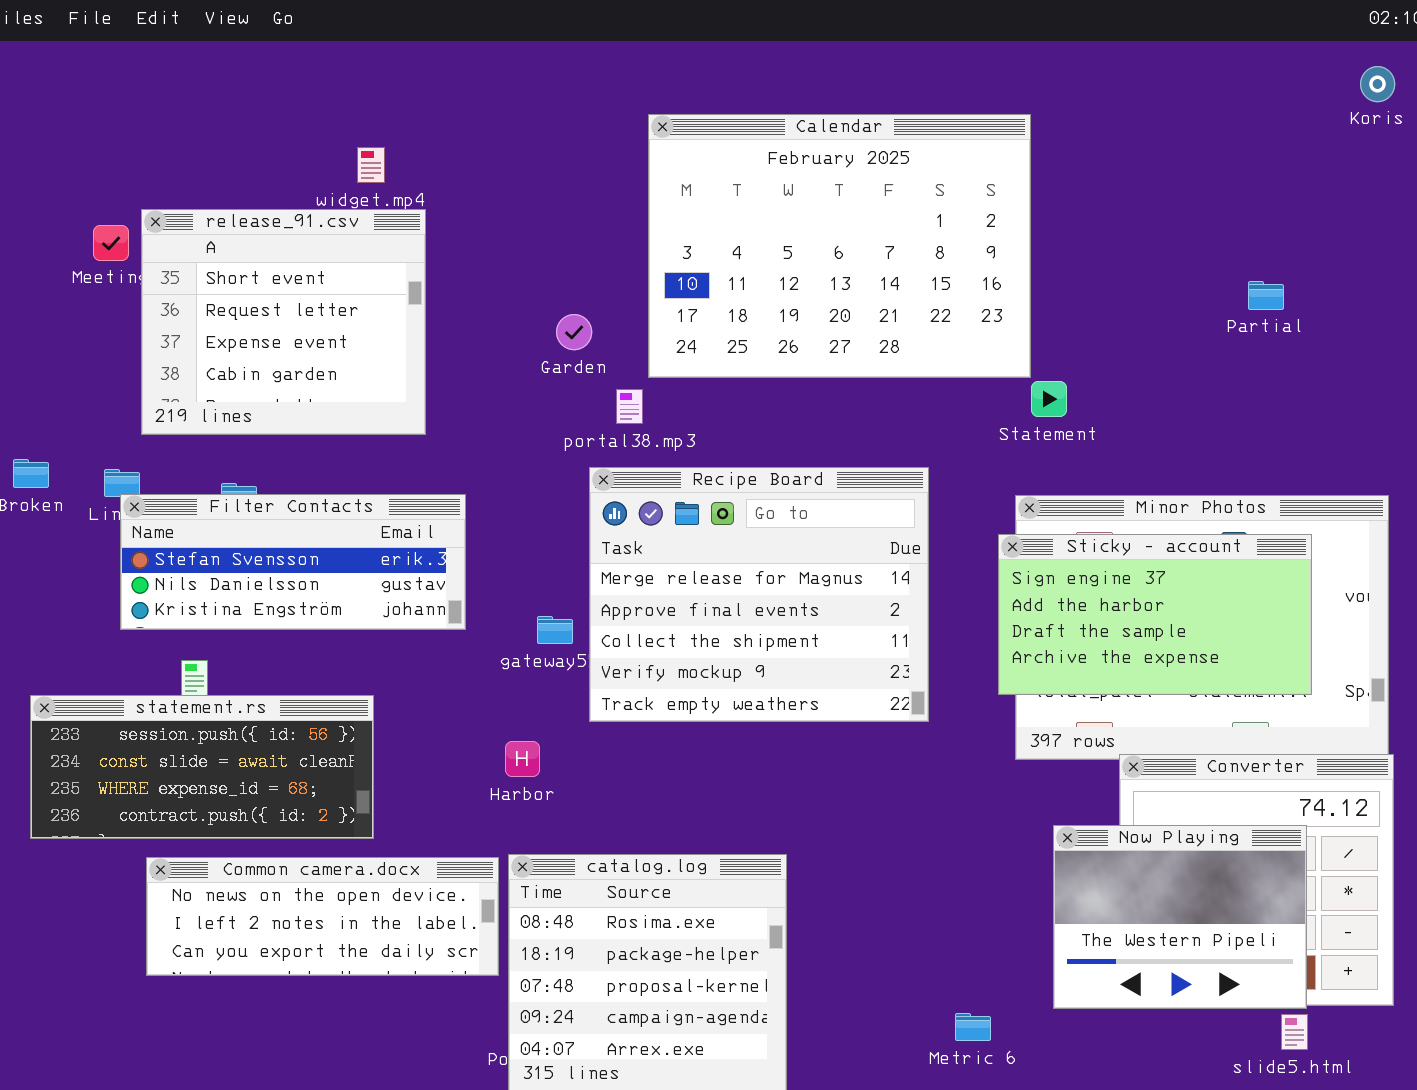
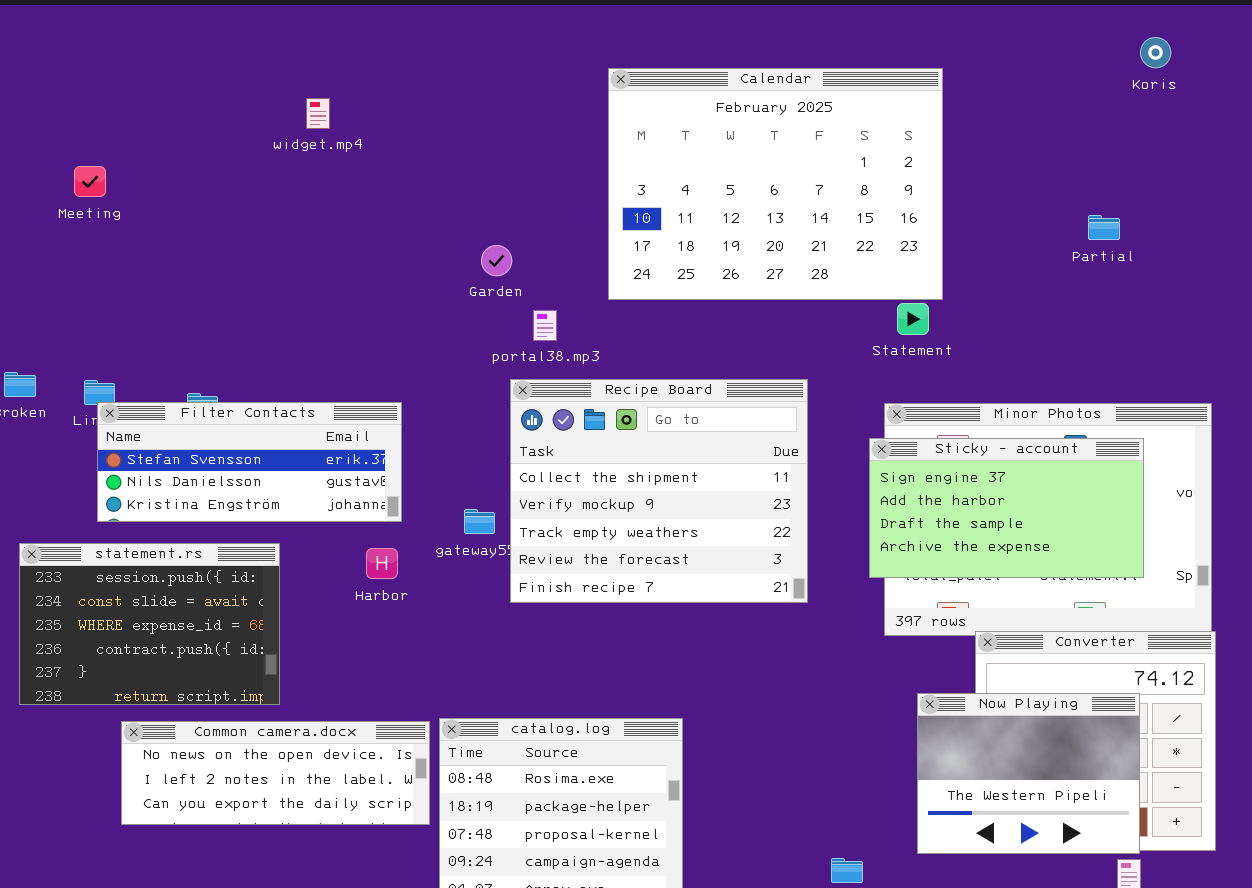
Koris: [1360,66,1395,102] -> [1140,37,1171,68], moved
Calendar: [648,114,1031,378] -> [608,68,943,300], moved
release_91.csv: [141,209,426,435] -> none, closed
Recipe Board: [589,467,929,722] -> [510,379,808,603], scrolled down 2 rows
statement.rs: [30,695,374,839] -> [19,543,280,705], resized
Harbor: [505,741,540,777] -> [366,548,398,579], moved

